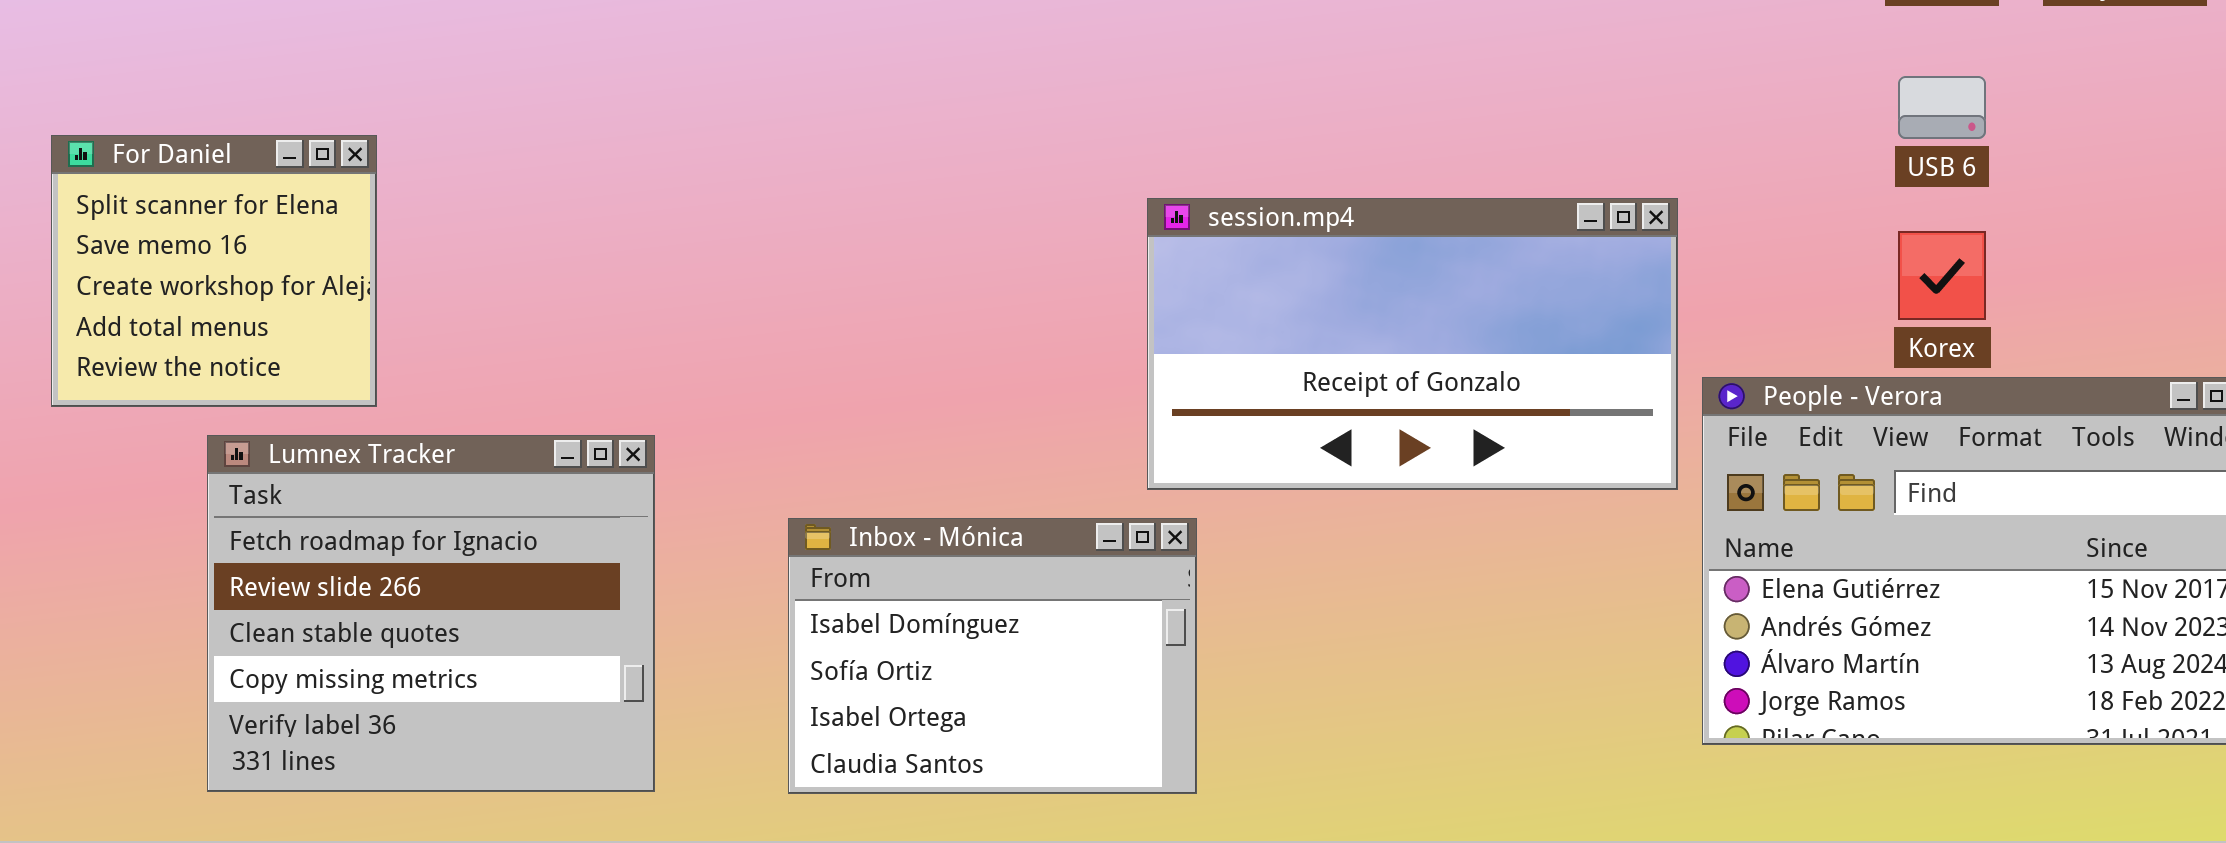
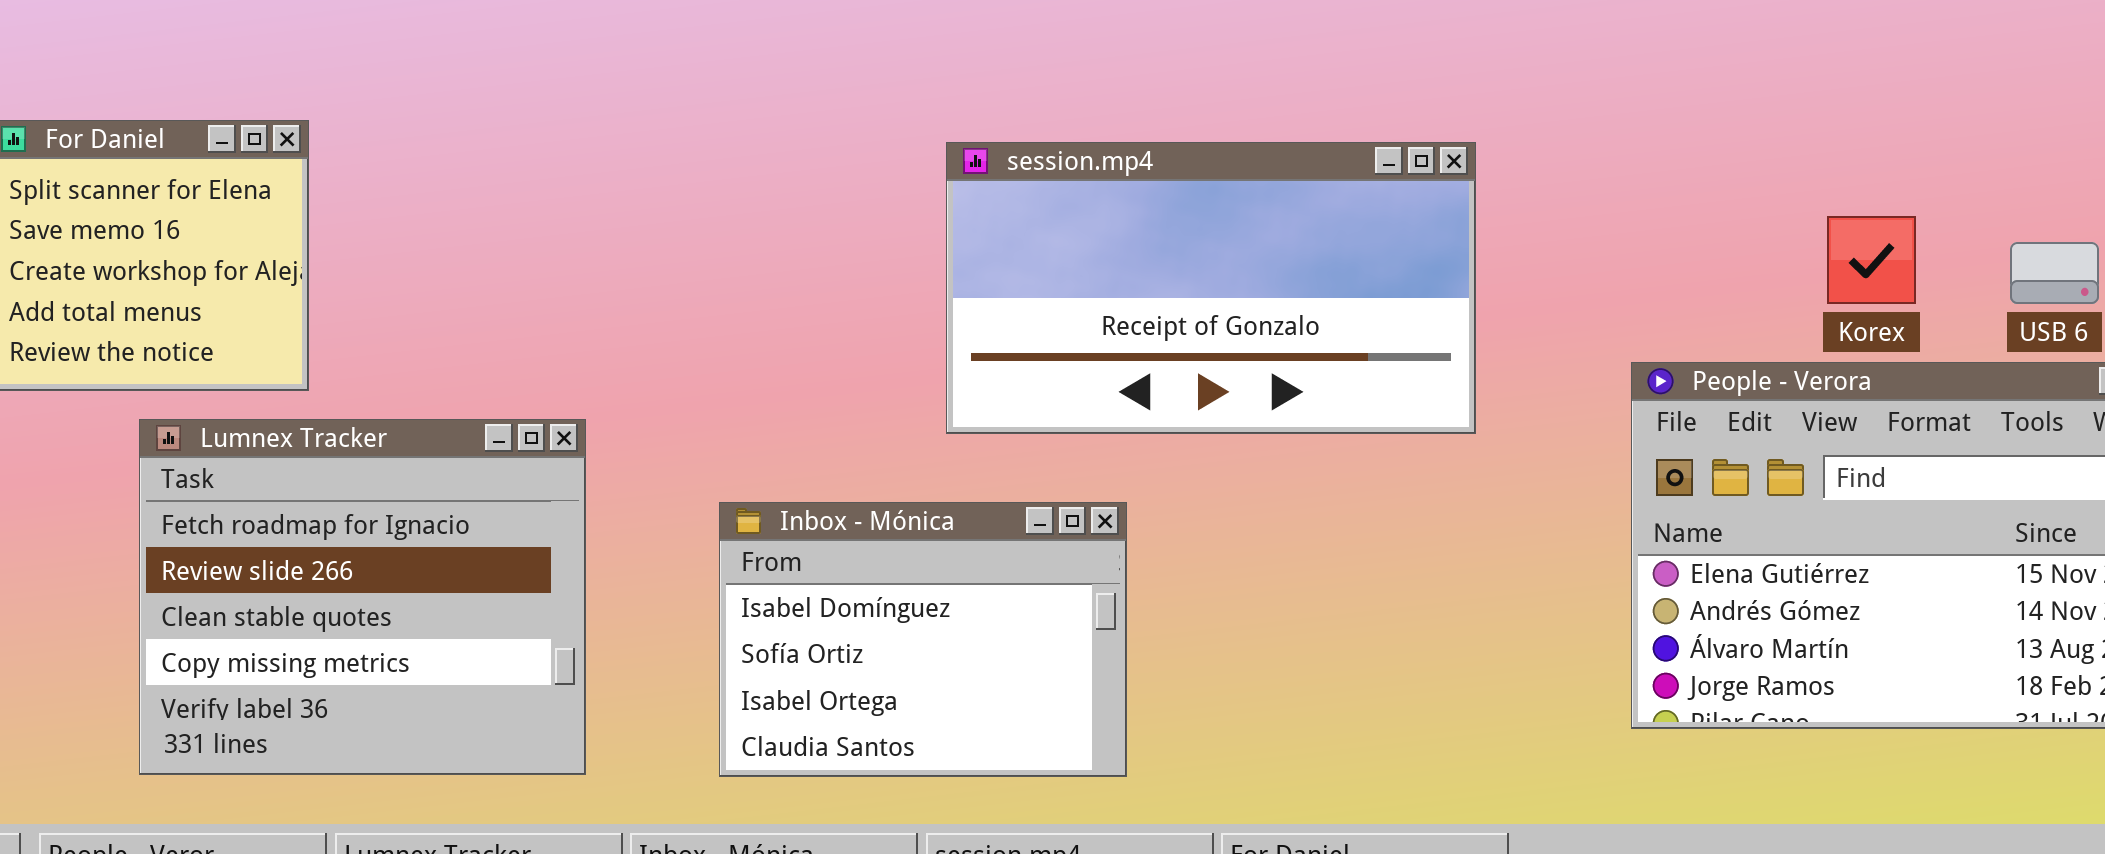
USB 6: [1898,76,1986,139] -> [2010,242,2099,304], moved
session.mp4: [1147,198,1678,490] -> [946,142,1476,434], moved

